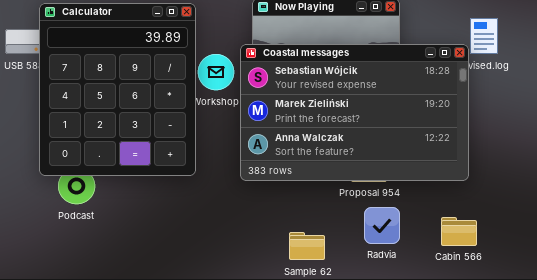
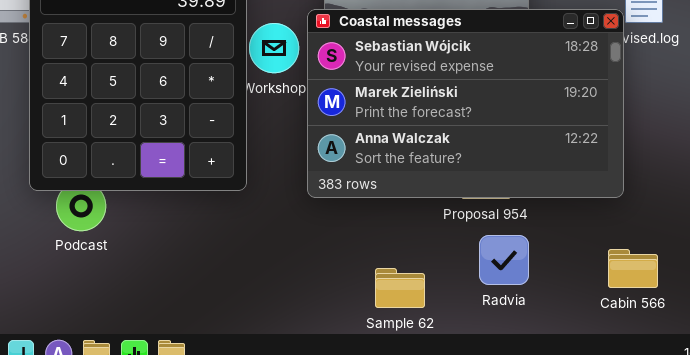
Cabin 566: [441,217,477,246] -> [608,249,658,288], moved

